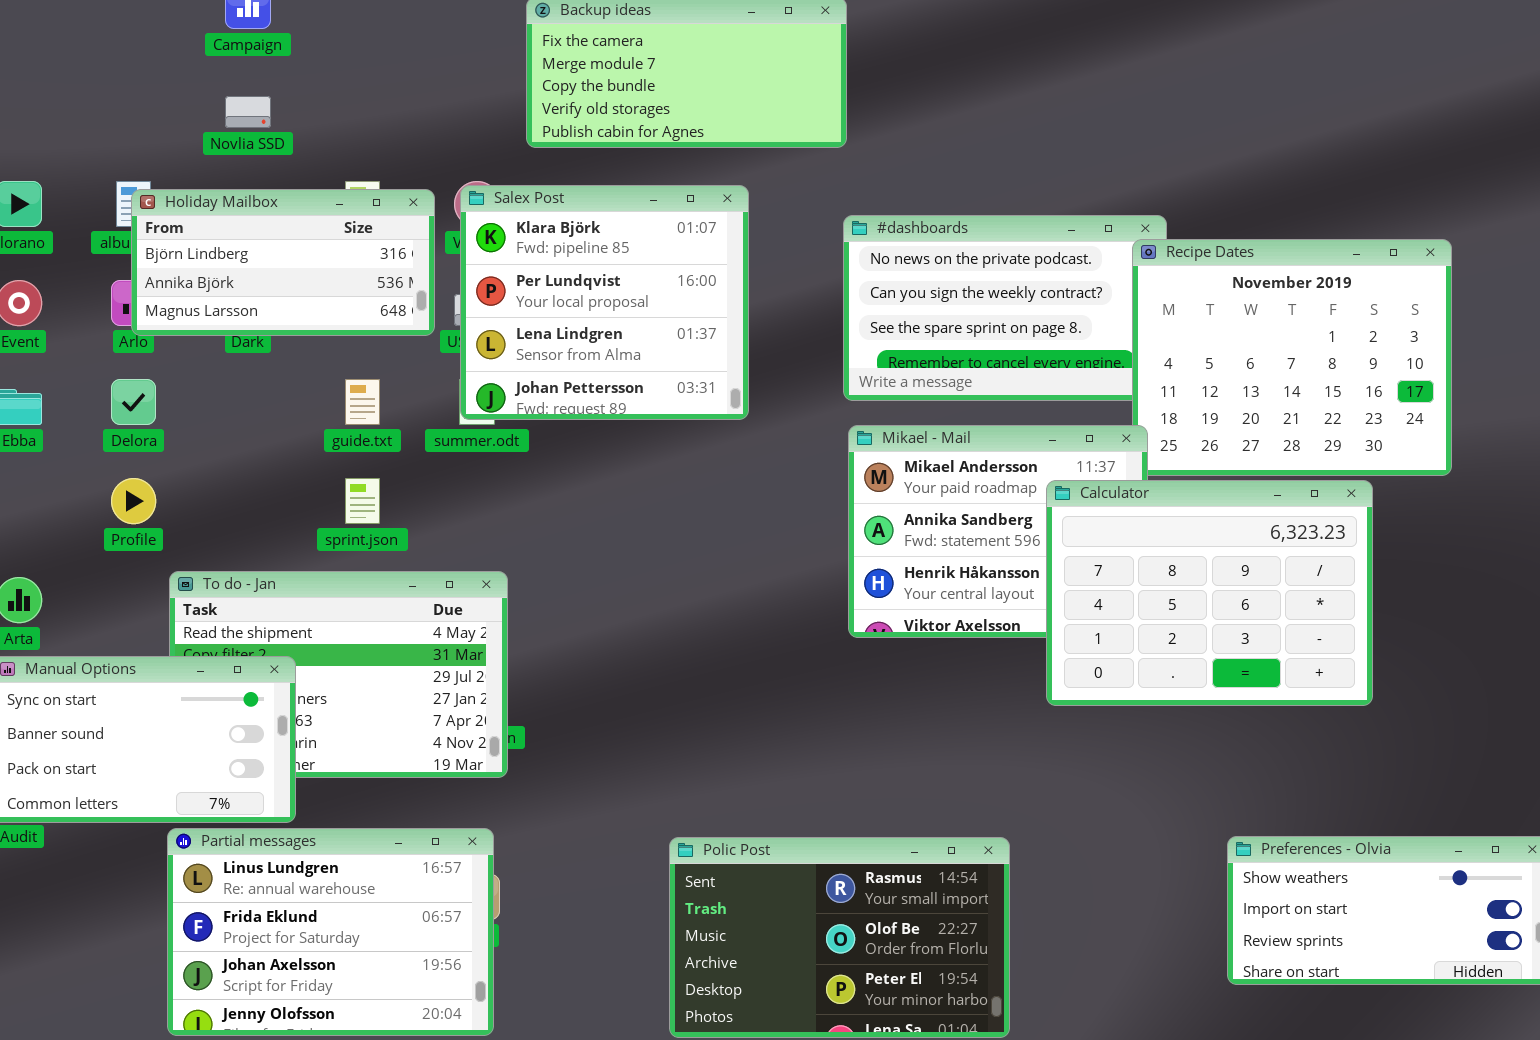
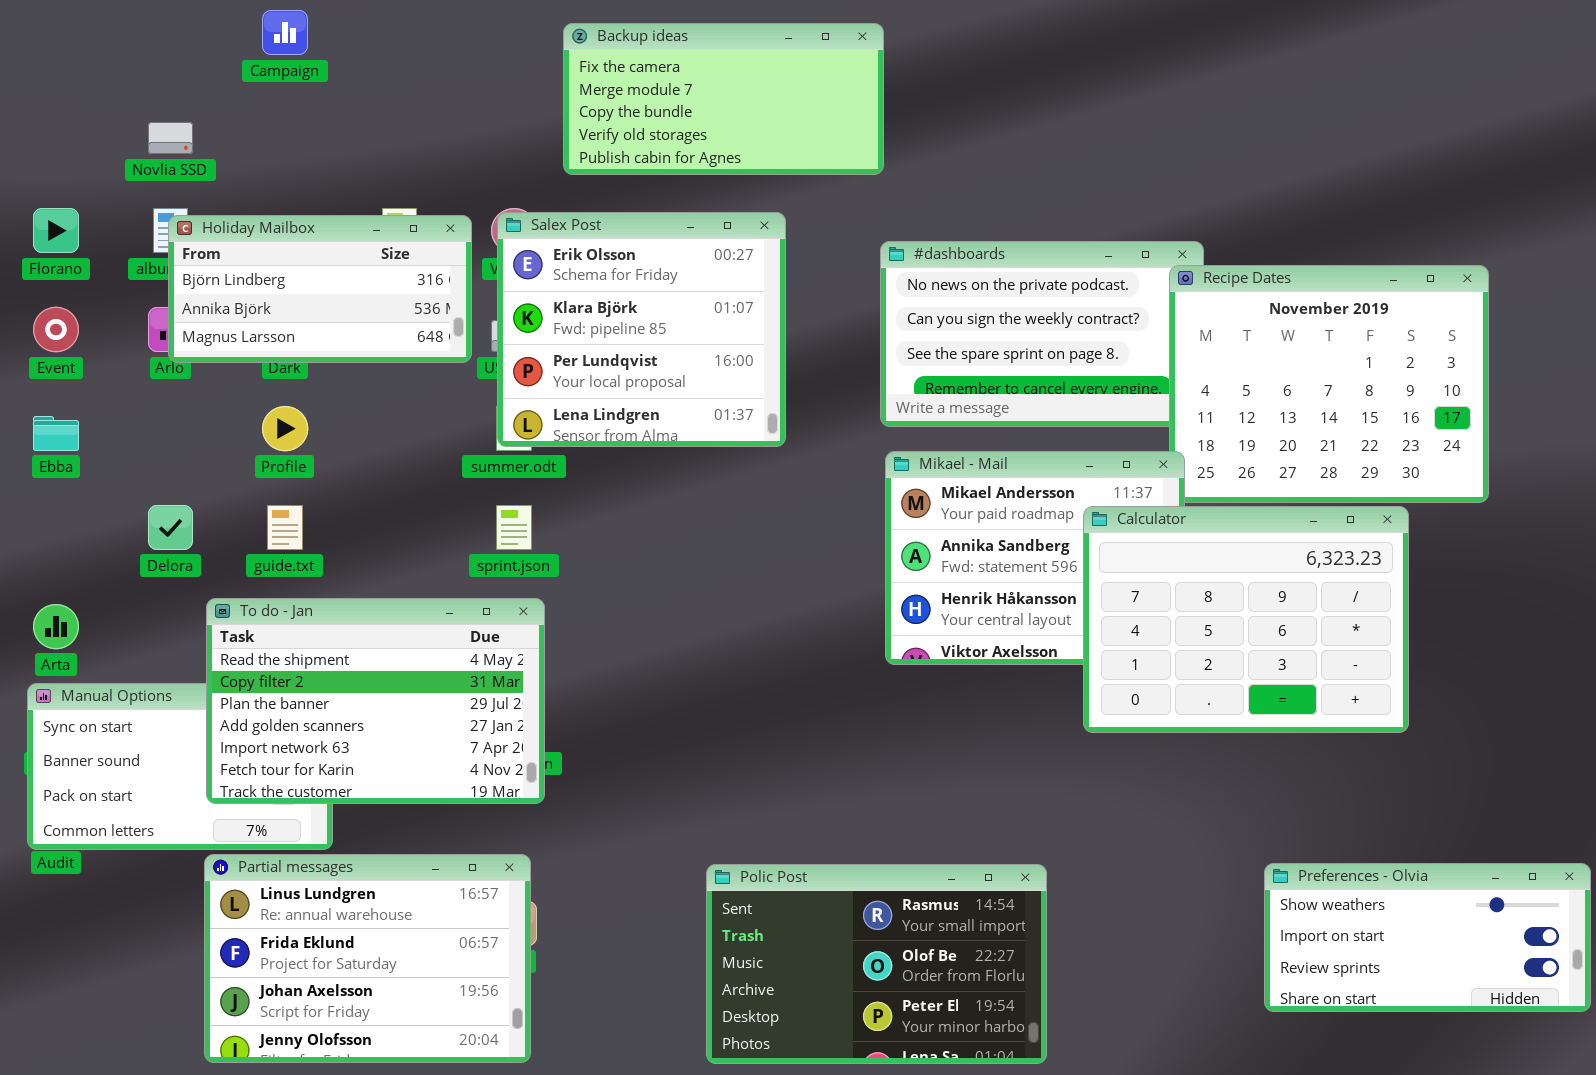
Novlia SSD: [225,96,271,128] -> [148,122,193,154], moved
Salex Post: [460,185,749,420] -> [497,212,786,447], scrolled up 1 row
Delora: [111,379,156,425] -> [148,505,193,550], moved
guide.txt: [345,379,380,425] -> [267,505,303,550], moved
Profile: [111,478,156,524] -> [262,406,308,451], moved
sprint.json: [345,478,380,524] -> [496,505,532,550], moved
To do - Jan: [169,571,508,778] -> [206,598,545,804], raised

